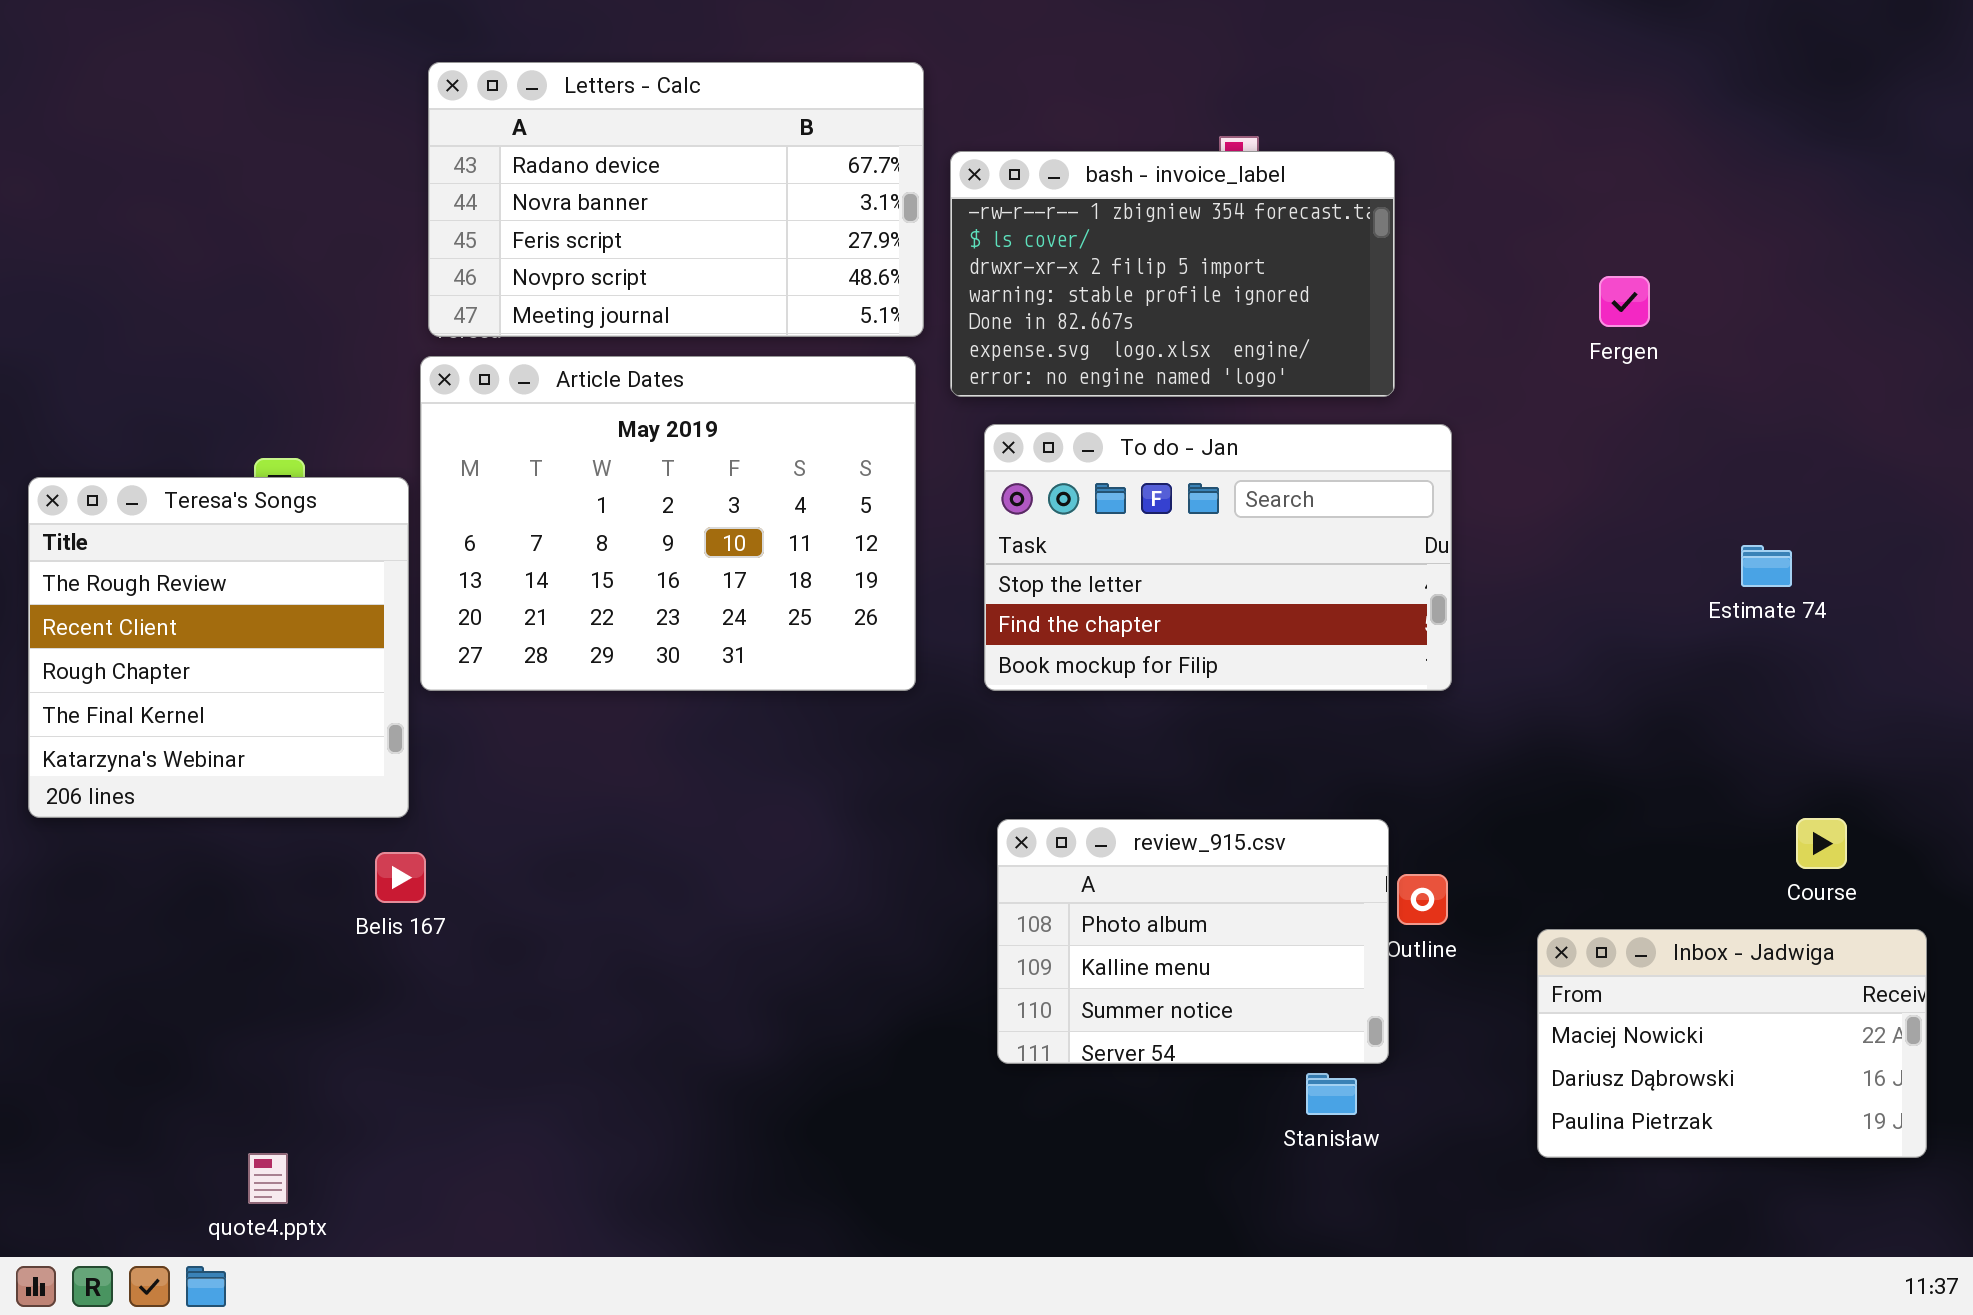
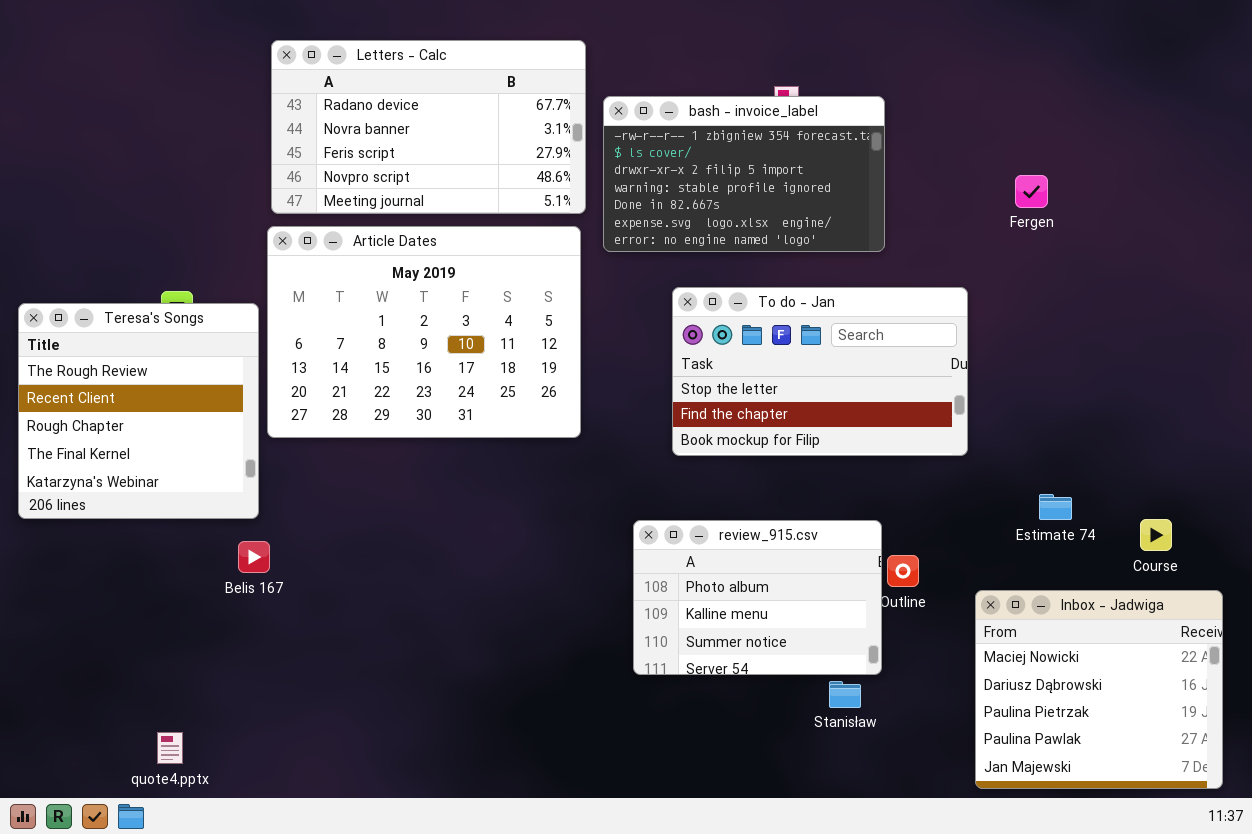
To do - Jan: [984,424,1452,691] -> [672,287,968,456], moved
Estimate 74: [1741,545,1792,587] -> [1039,494,1072,520], moved
Inbox - Jadwiga: [1537,929,1927,1158] -> [975,590,1223,789], resized

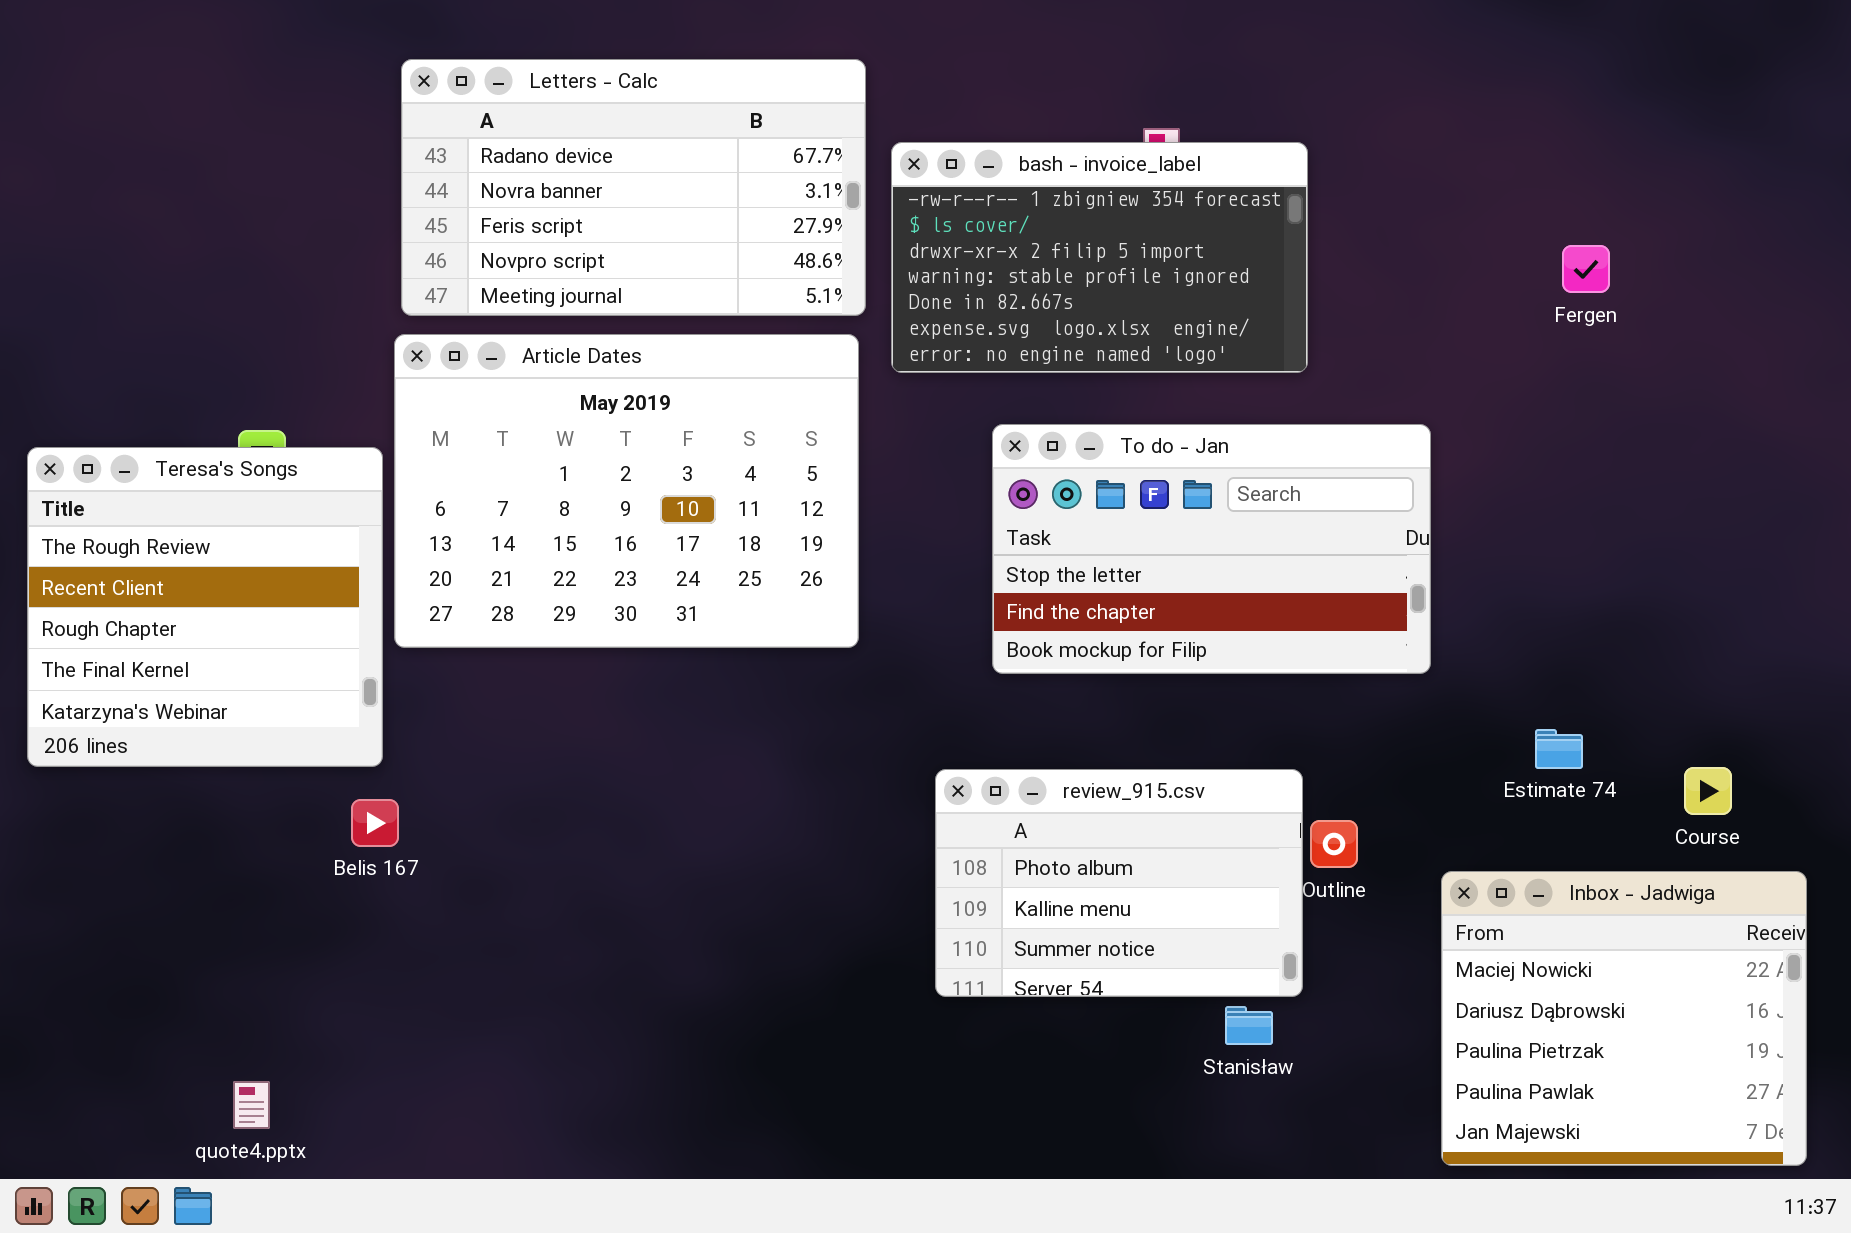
Fergen: [1015,175,1048,208] -> [1562,245,1610,293], moved

